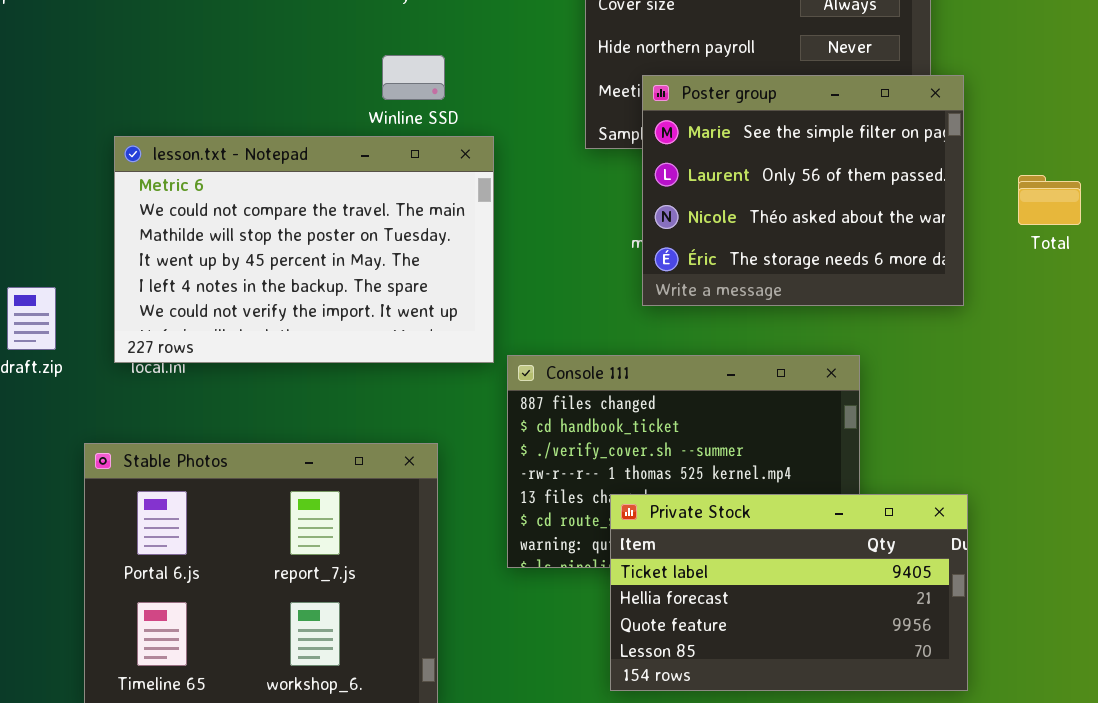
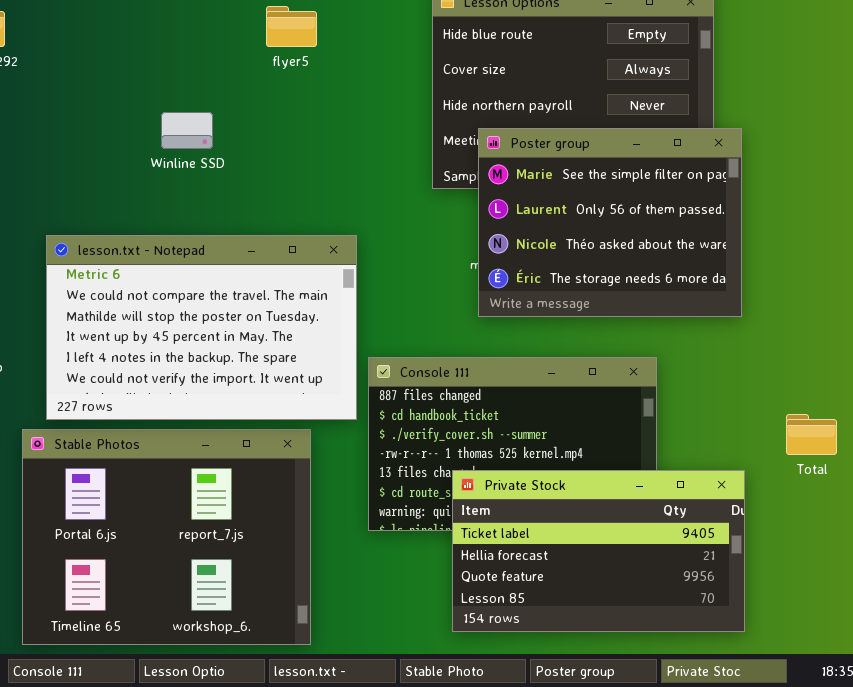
Winline SSD: [382,55,445,100] -> [161,112,213,149], moved
lesson.txt - Notepad: [114,136,494,363] -> [46,235,357,420], moved
Total: [1018,175,1081,225] -> [786,414,837,455], moved

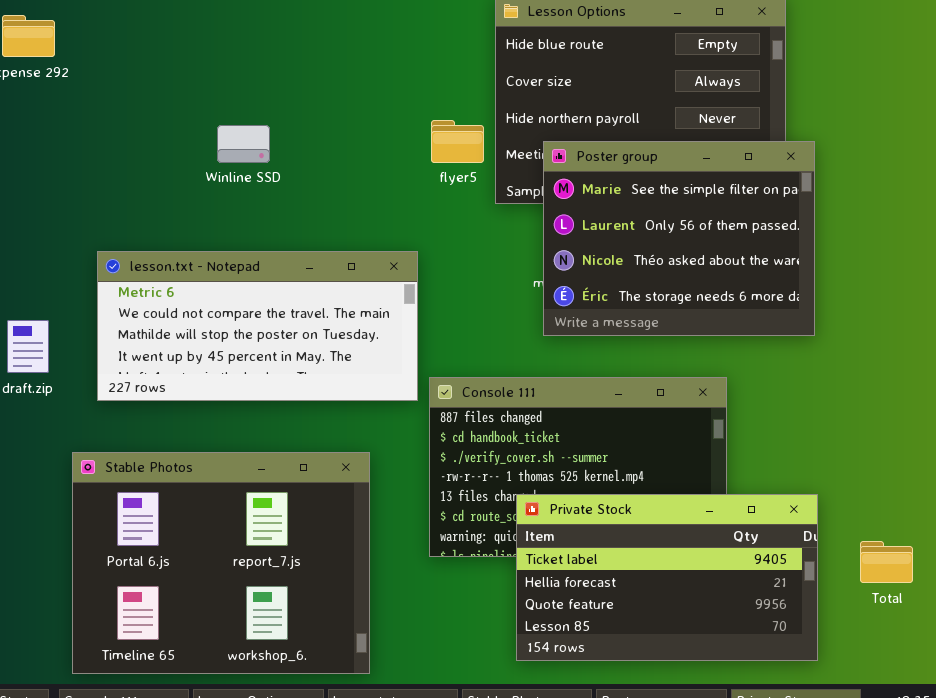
flyer5: [266,6,317,47] -> [431,120,484,163], moved
lesson.txt - Notepad: [46,235,357,420] -> [97,251,418,401], resized
Total: [786,414,837,455] -> [860,541,913,583], moved

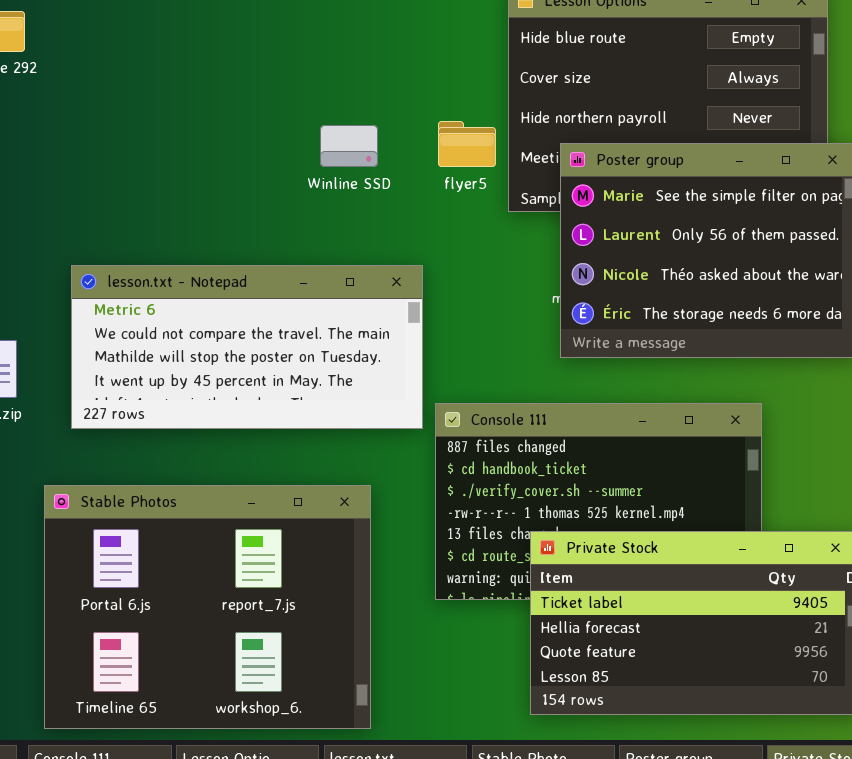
Winline SSD: [217,125,270,163] -> [320,125,378,167], moved

